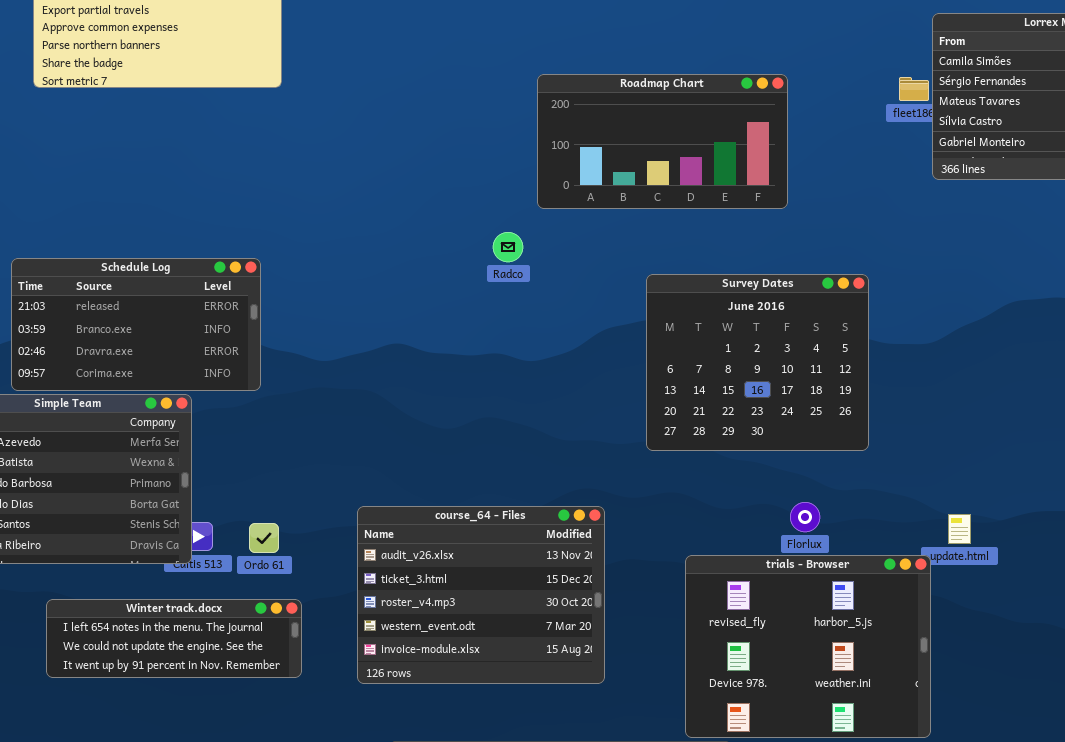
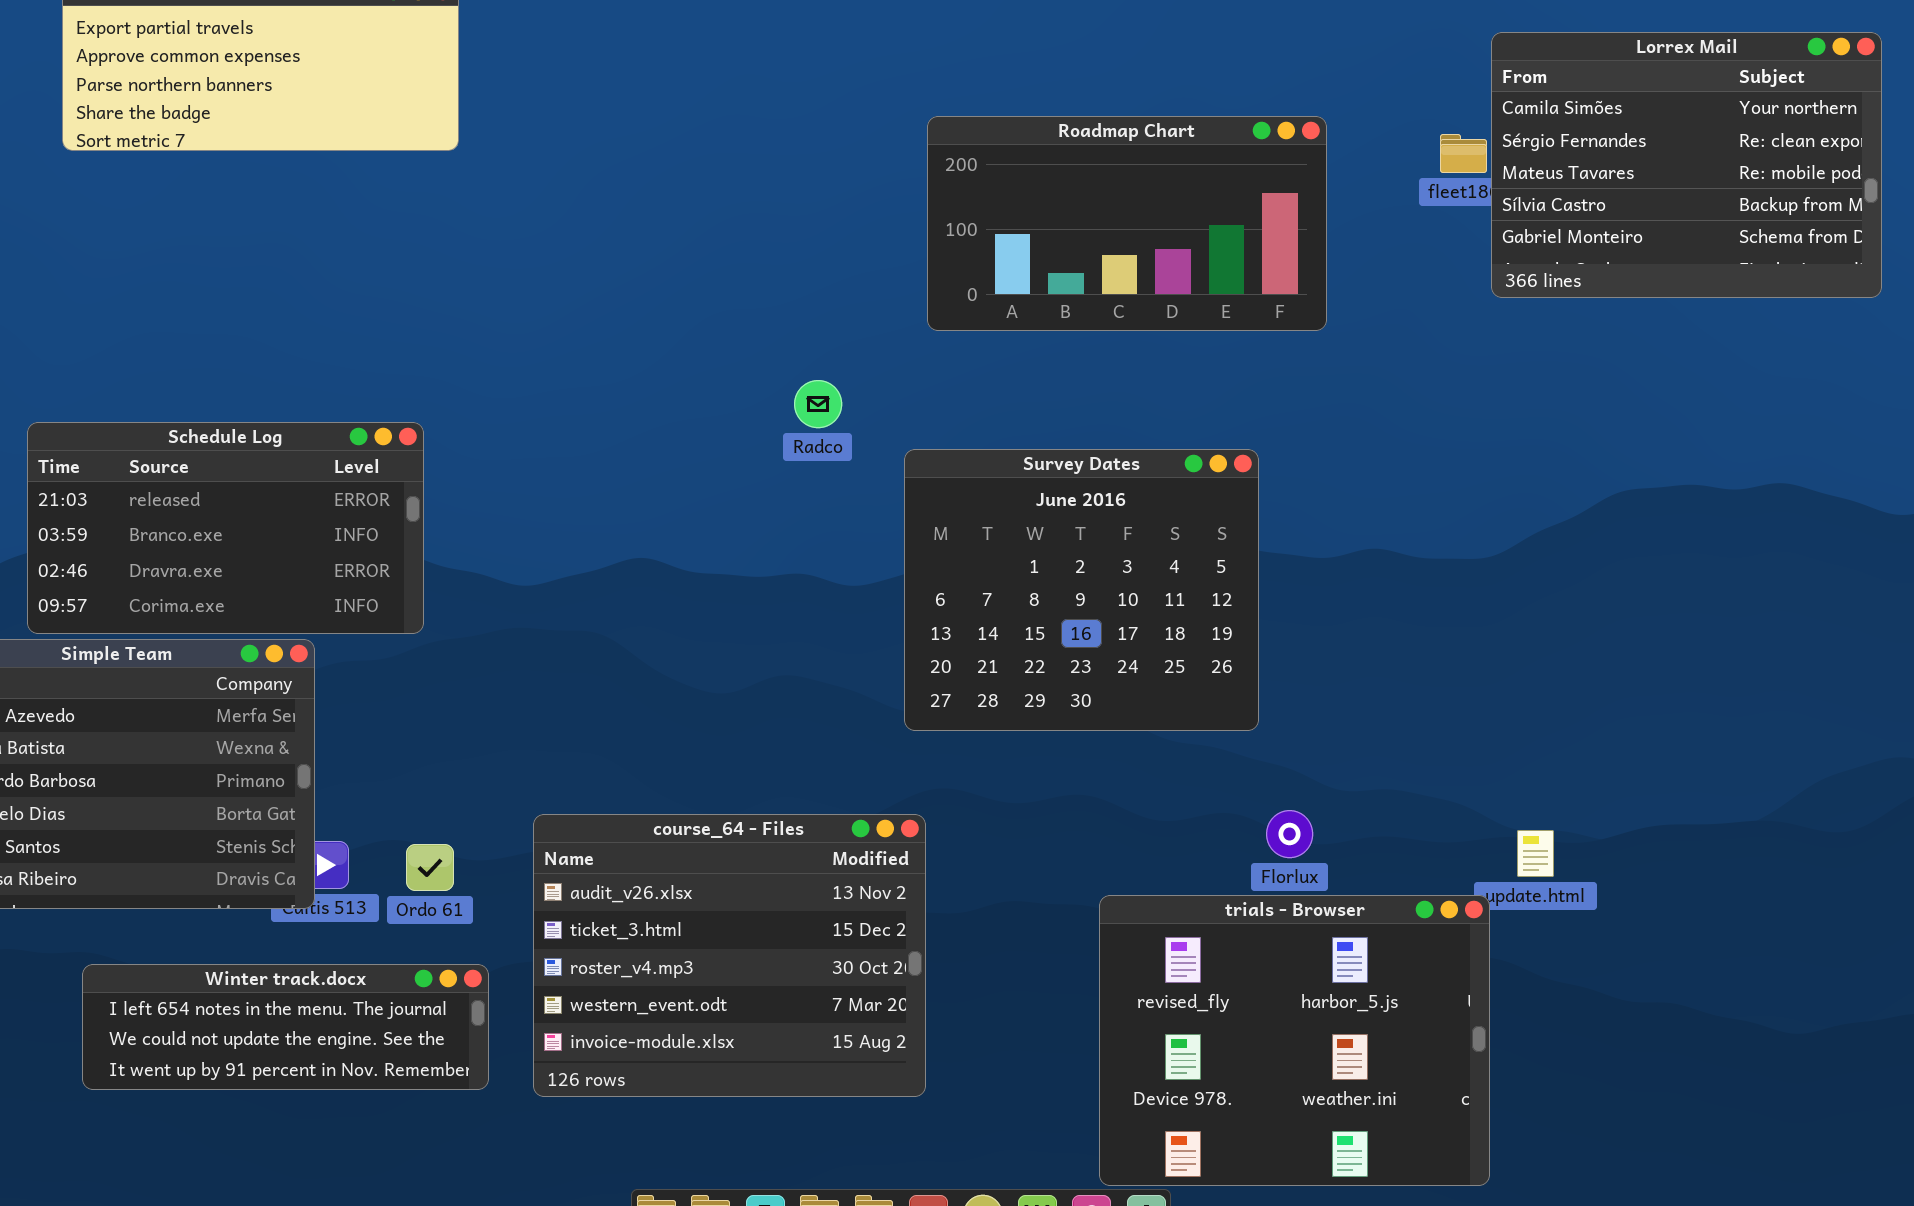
Roadmap Chart: [537,74,788,209] -> [927,116,1327,331], moved
Survey Dates: [646,274,869,451] -> [904,449,1259,731], moved
course_64 - Files: [357,506,605,684] -> [533,814,926,1097], moved

